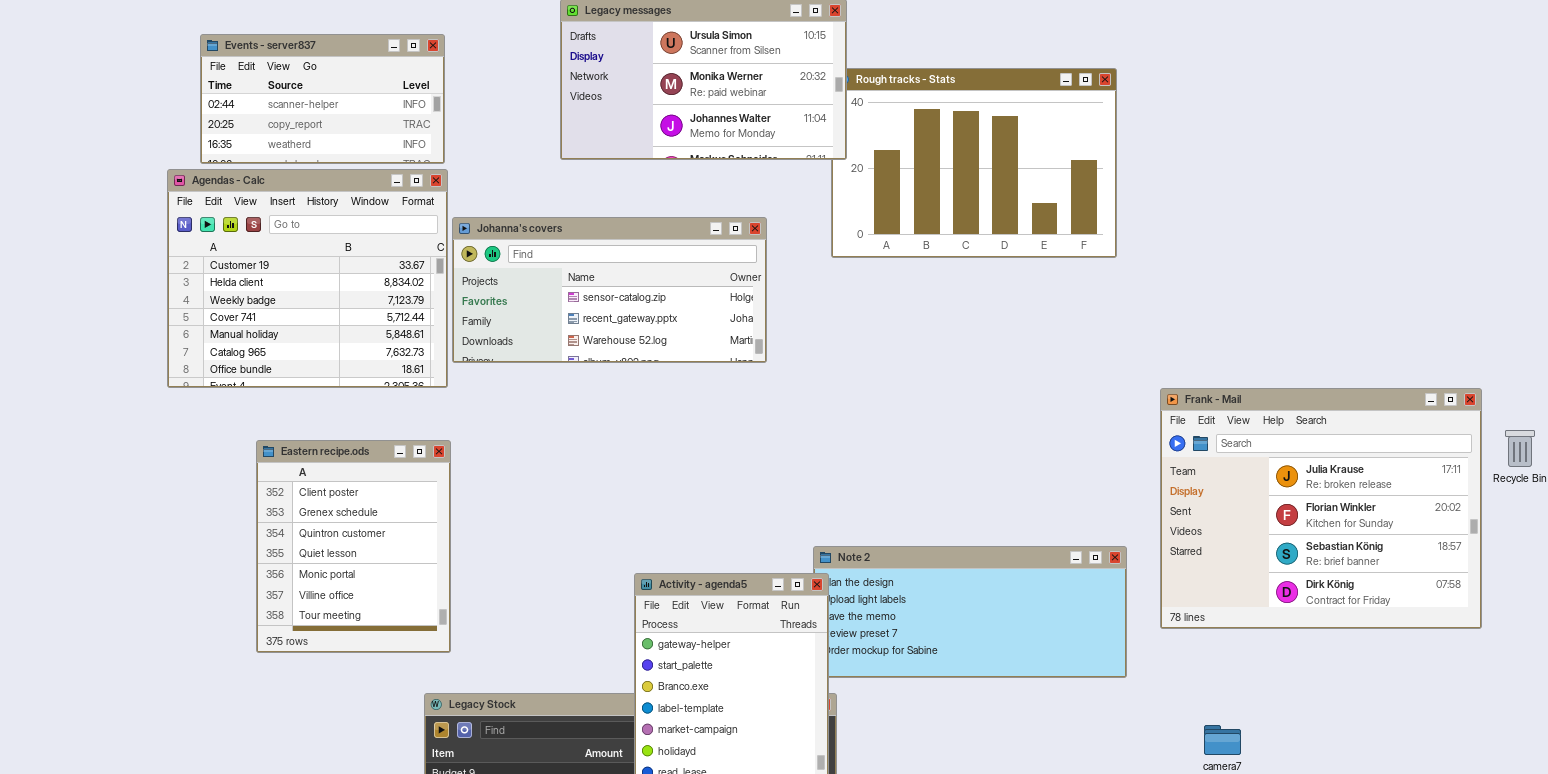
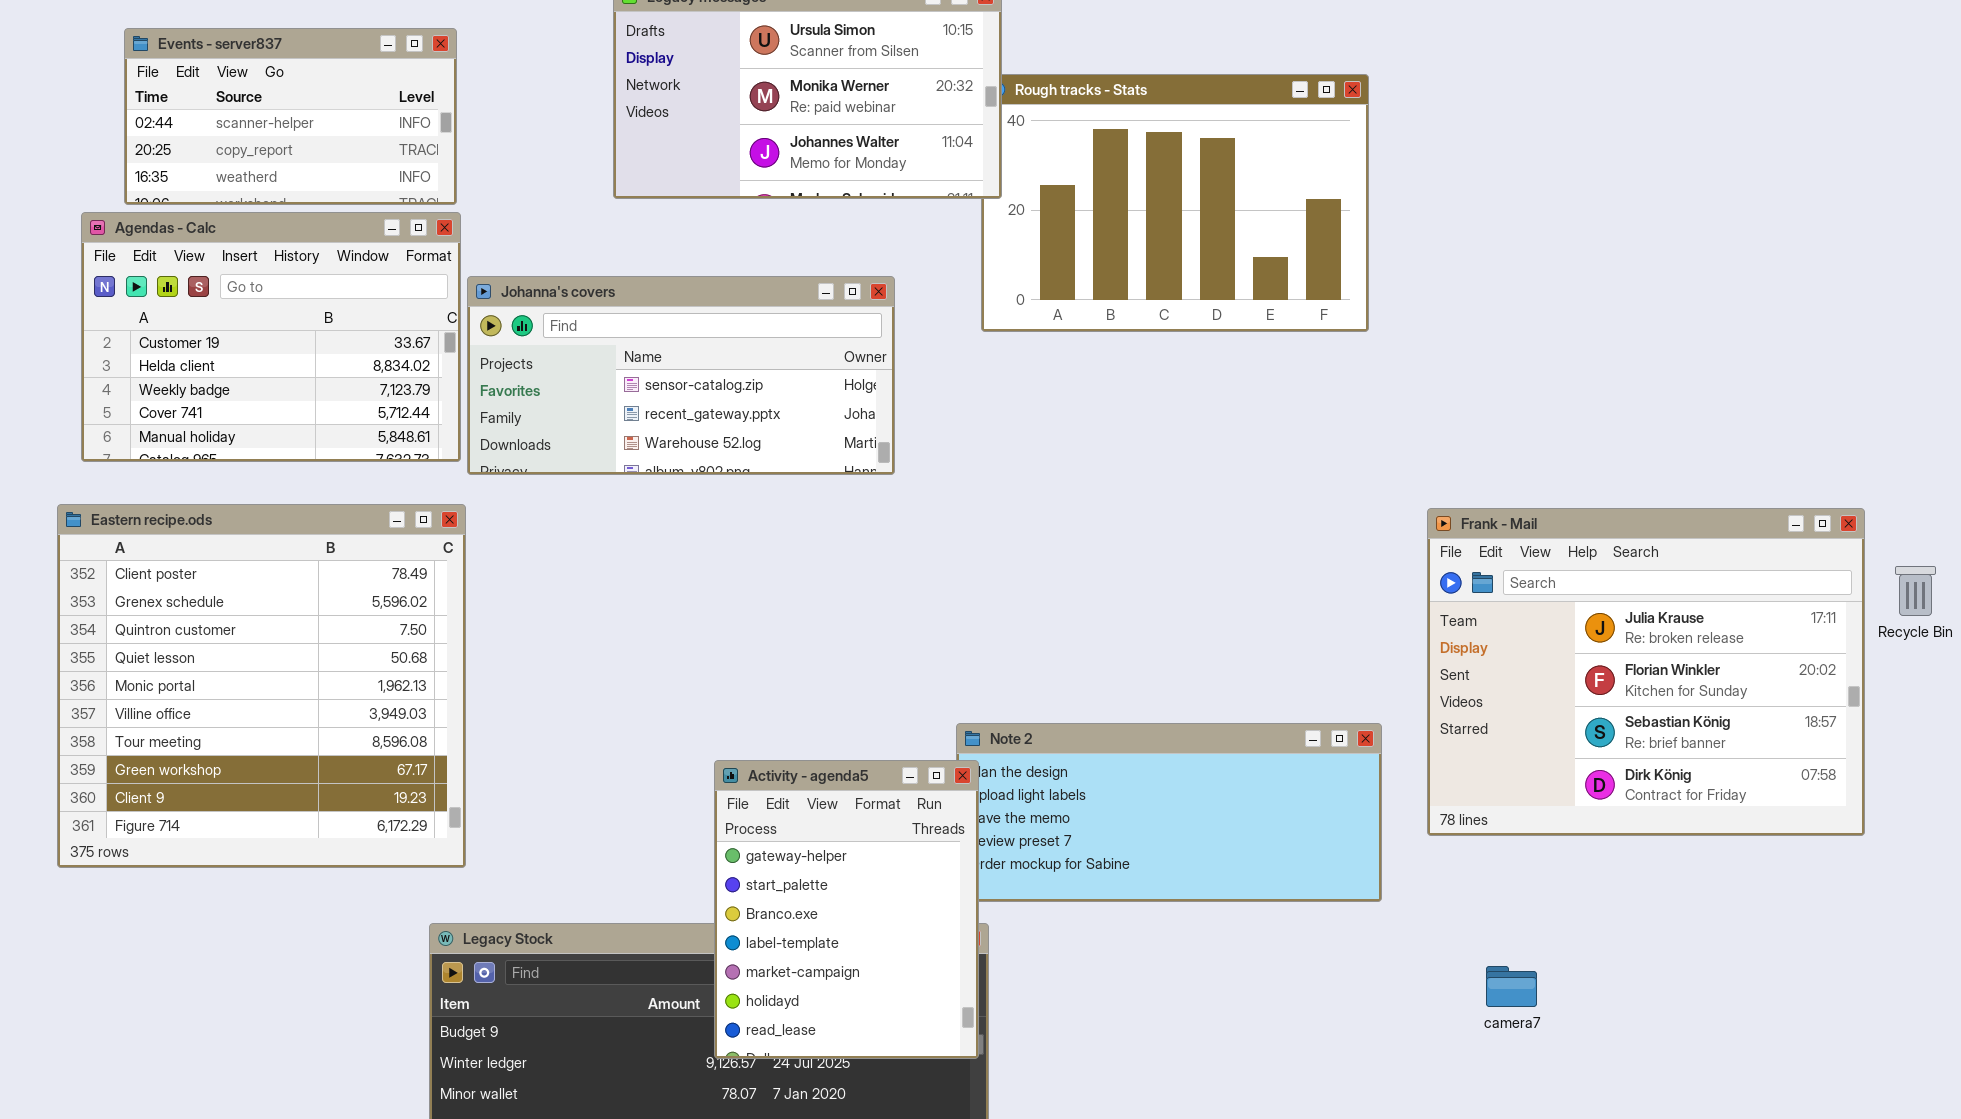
Agendas - Calc: [167,169,448,388] -> [81,212,461,462], resized
Eastern recipe.ods: [256,440,451,653] -> [57,504,466,868], resized

